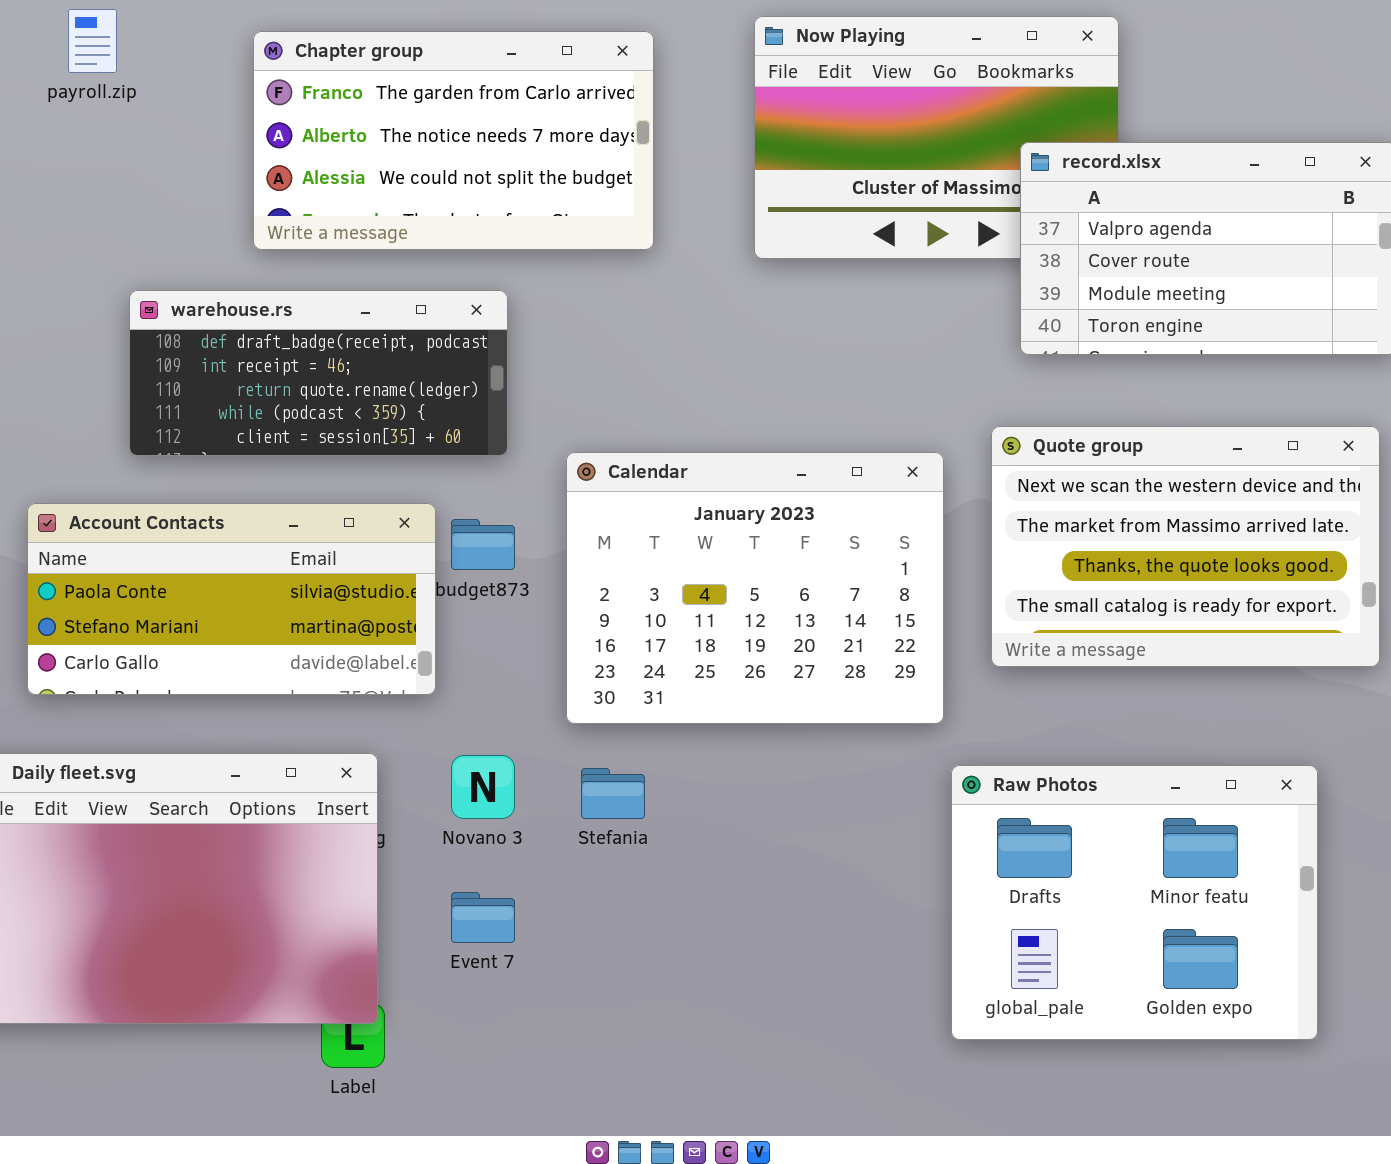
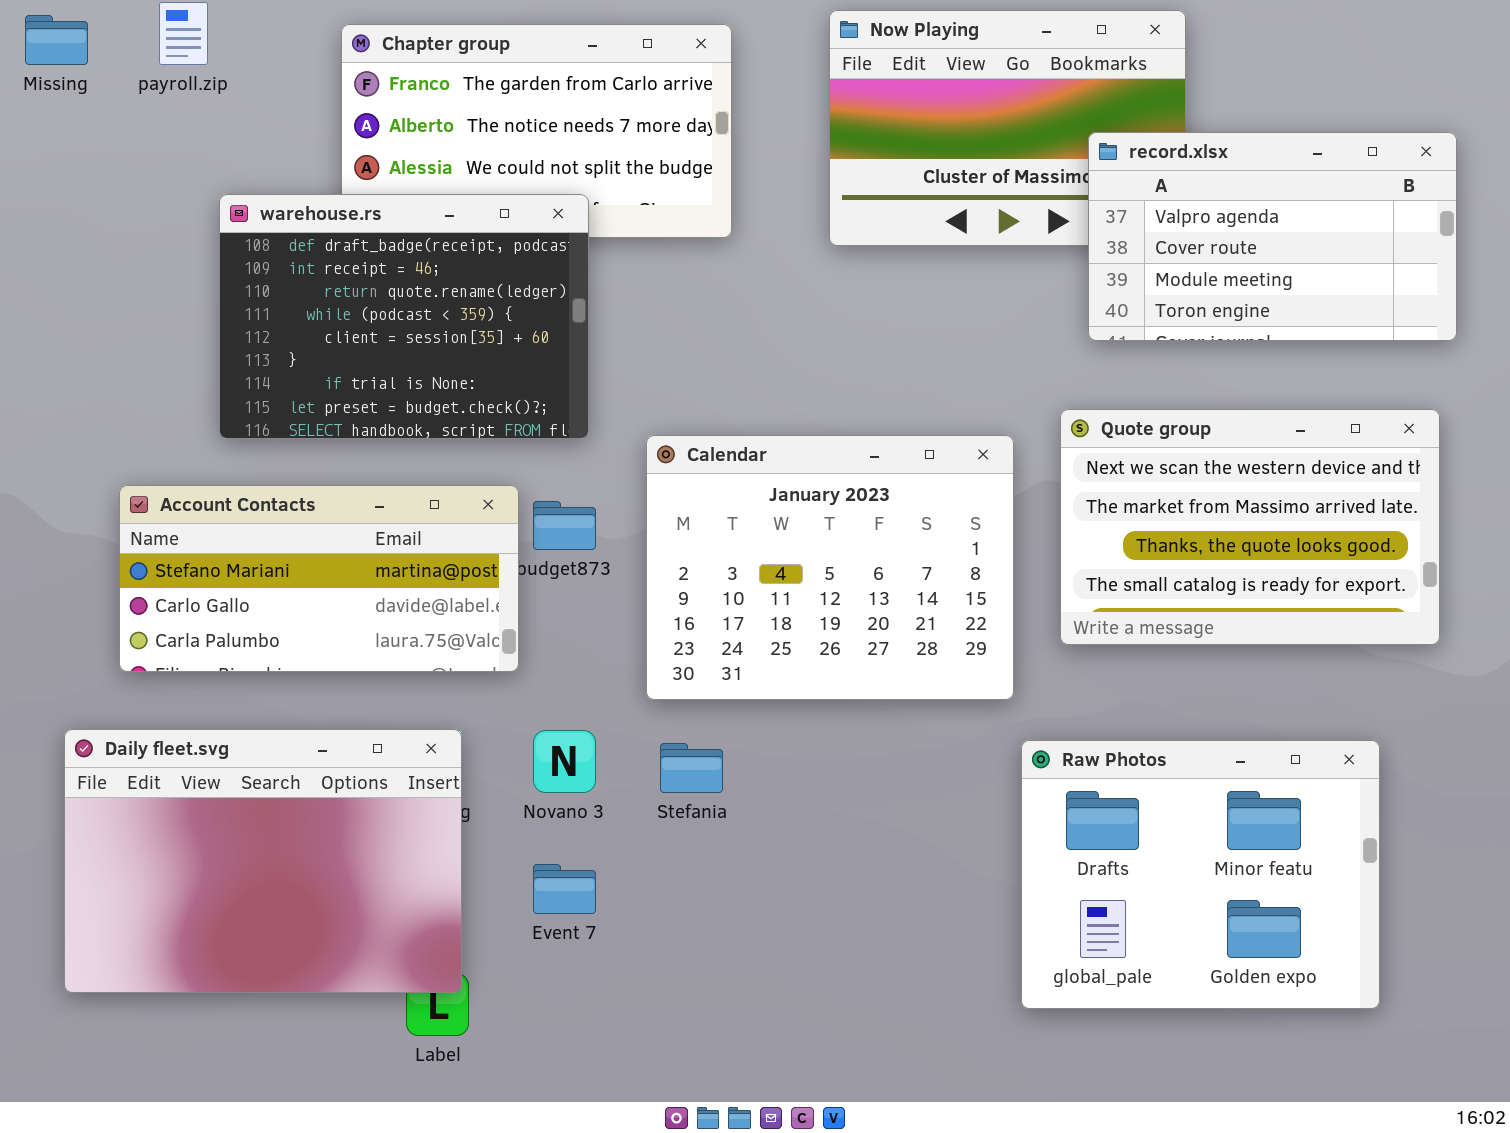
warehouse.rs: [129,290,508,456] -> [219,194,589,439], resized
Account Contacts: [27,503,436,695] -> [119,485,519,672], scrolled down 1 row

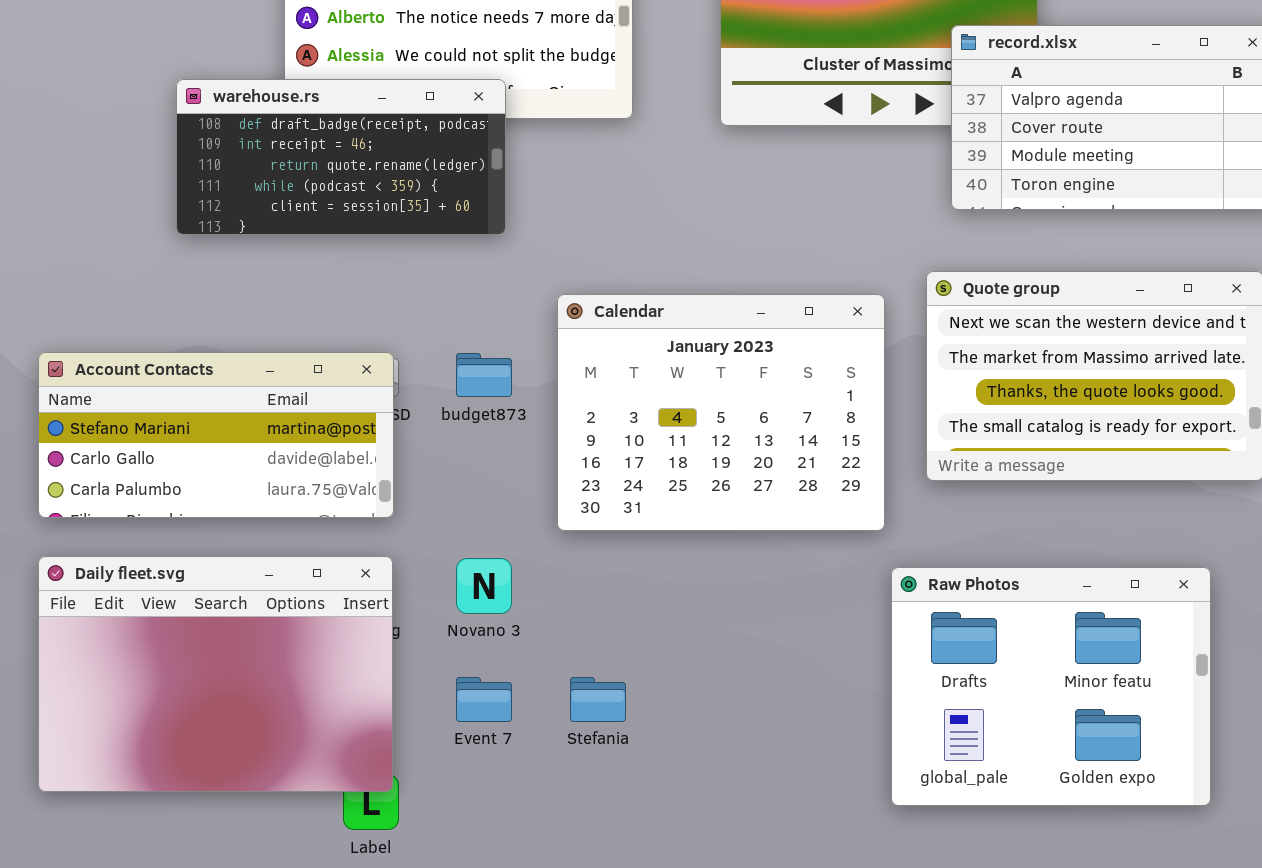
warehouse.rs: [219,194,589,439] -> [176,79,506,235], resized
Account Contacts: [119,485,519,672] -> [38,352,394,518], moved
Stefania: [660,743,723,793] -> [570,677,626,722], moved

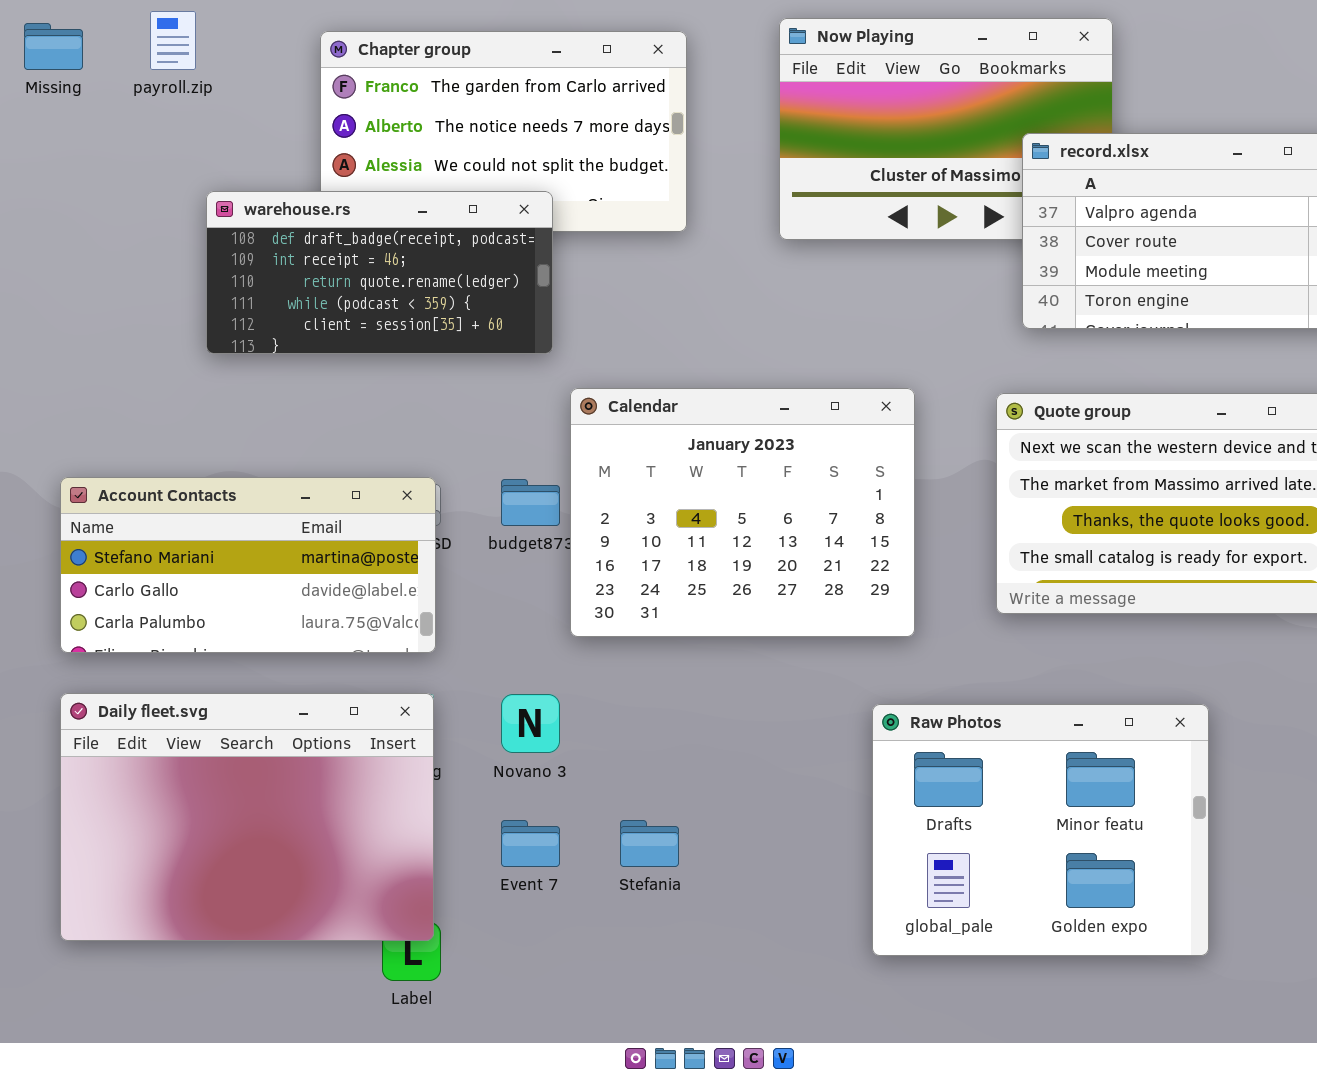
Calendar: [557,294,885,531] -> [570,388,915,637], moved
Raw Photos: [891,567,1211,806] -> [872,704,1209,956], moved

